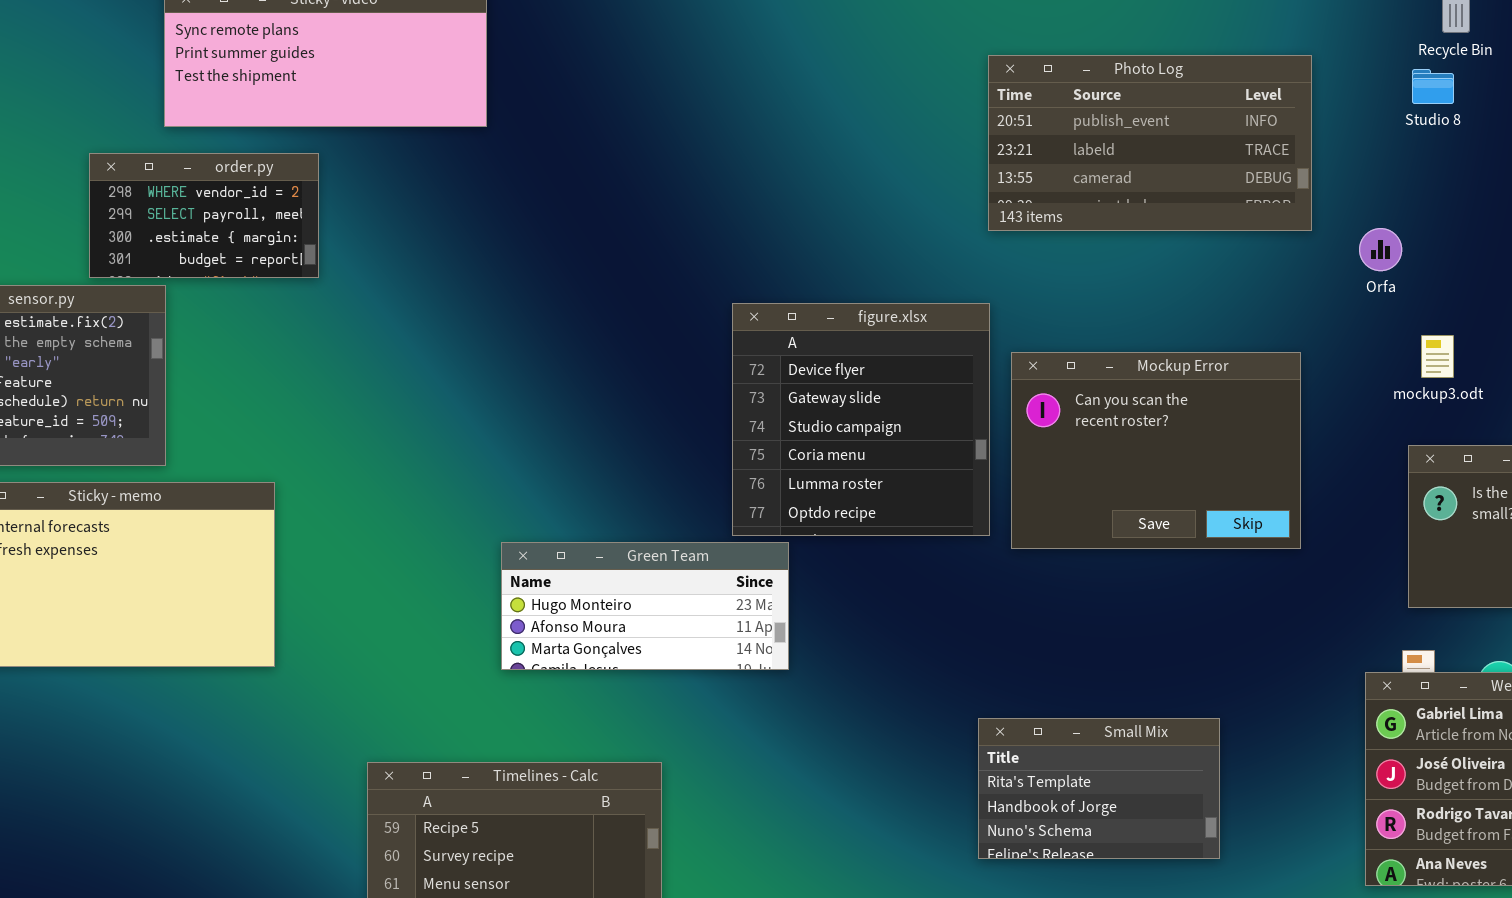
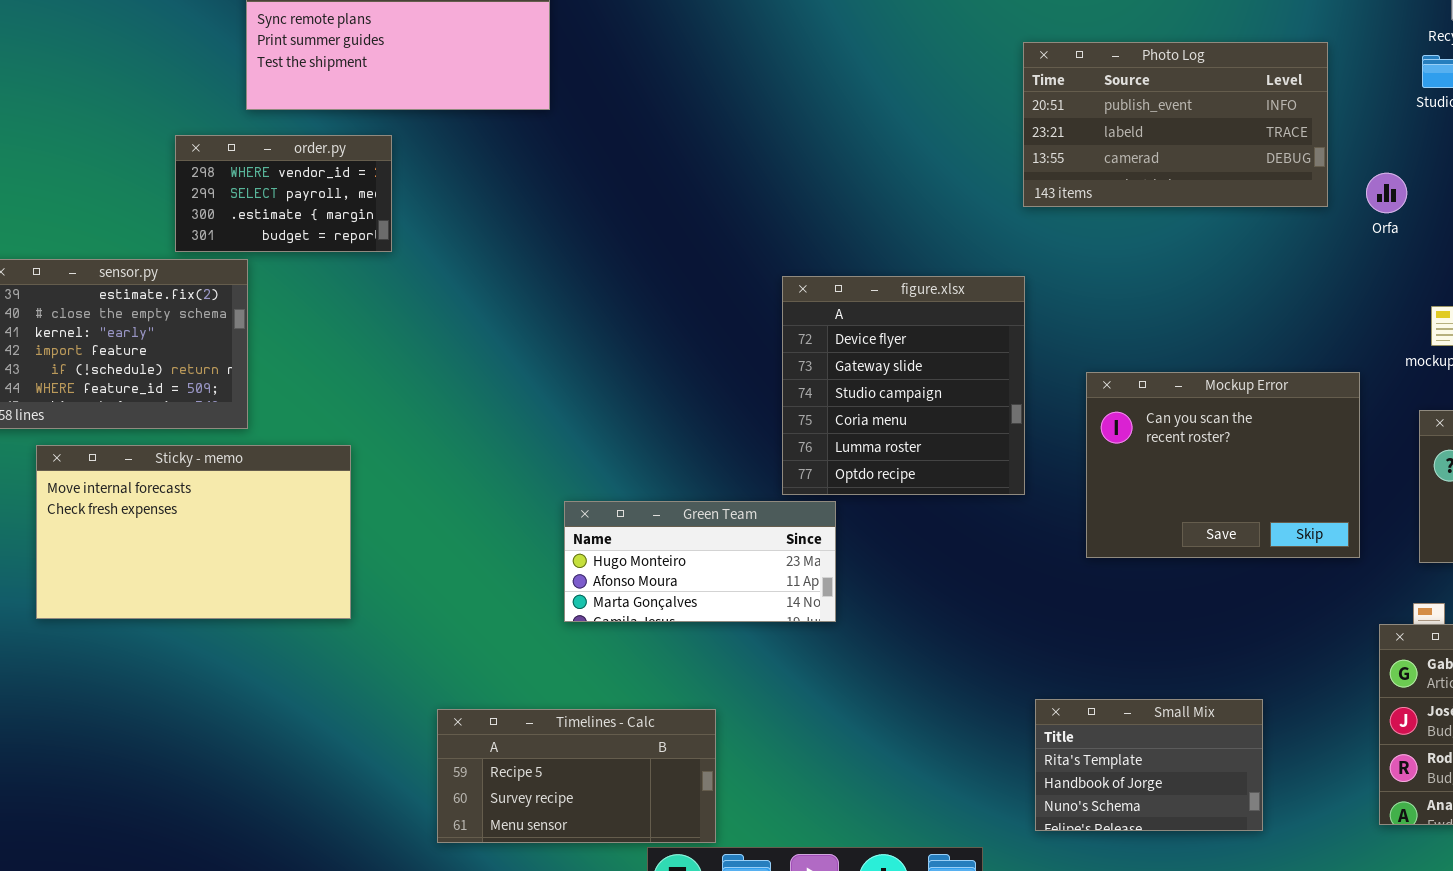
Orfa: [1359,228,1402,271] -> [1366,173,1407,213], moved
Mockup Error: [1011,352,1301,549] -> [1086,372,1360,558], moved
Small Mix: [978,718,1220,859] -> [1035,699,1263,831], moved

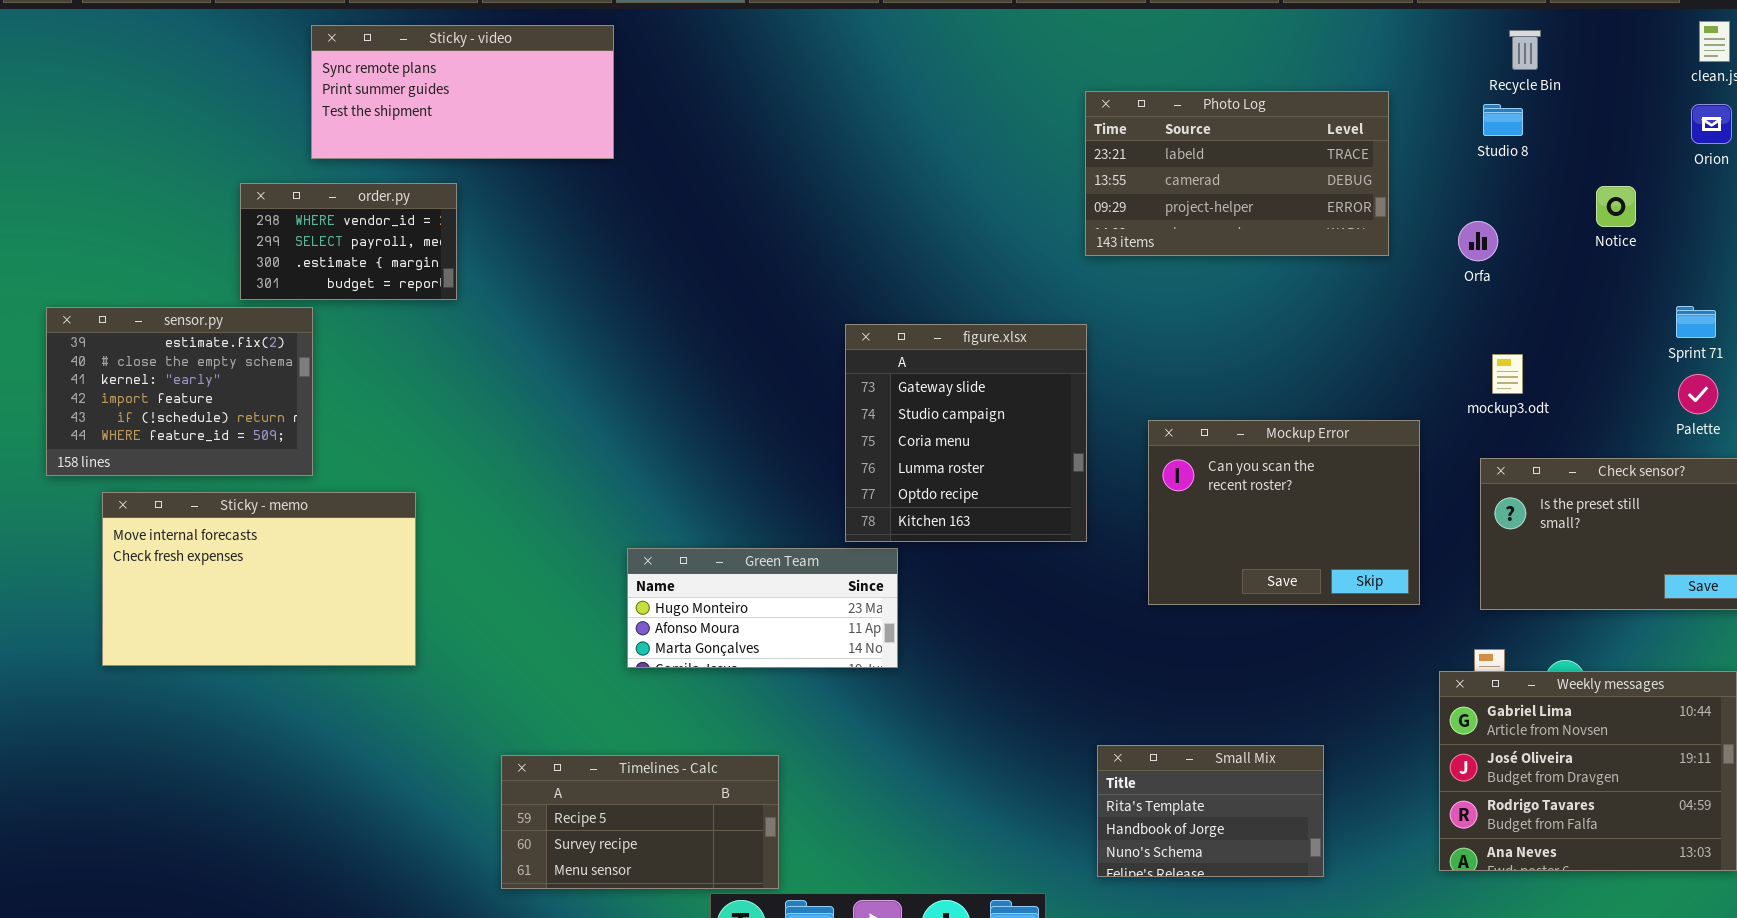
Photo Log: [1023,42,1328,207] -> [1085,91,1389,256], scrolled down 1 row
Orfa: [1366,173,1407,213] -> [1458,221,1498,261], moved
figure.xlsx: [782,276,1025,495] -> [845,324,1087,542], scrolled down 1 row

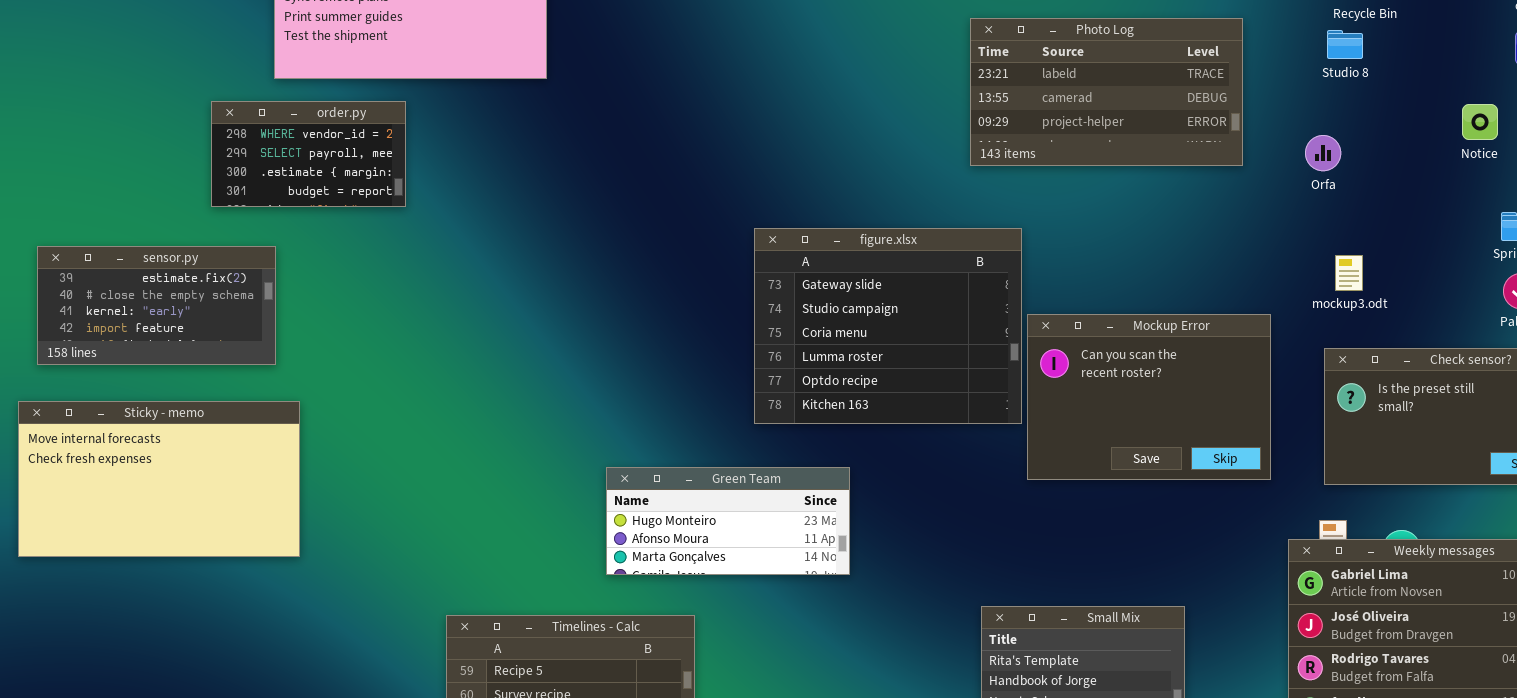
Notice: [1596,186,1636,227] -> [1462,104,1498,140], moved
sensor.py: [46,307,313,476] -> [37,246,276,365], resized
figure.xlsx: [845,324,1087,542] -> [754,228,1022,424], resized
Sticky - memo: [102,492,416,666] -> [18,401,300,557], moved
Green Team: [627,548,898,668] -> [606,467,850,575], moved

